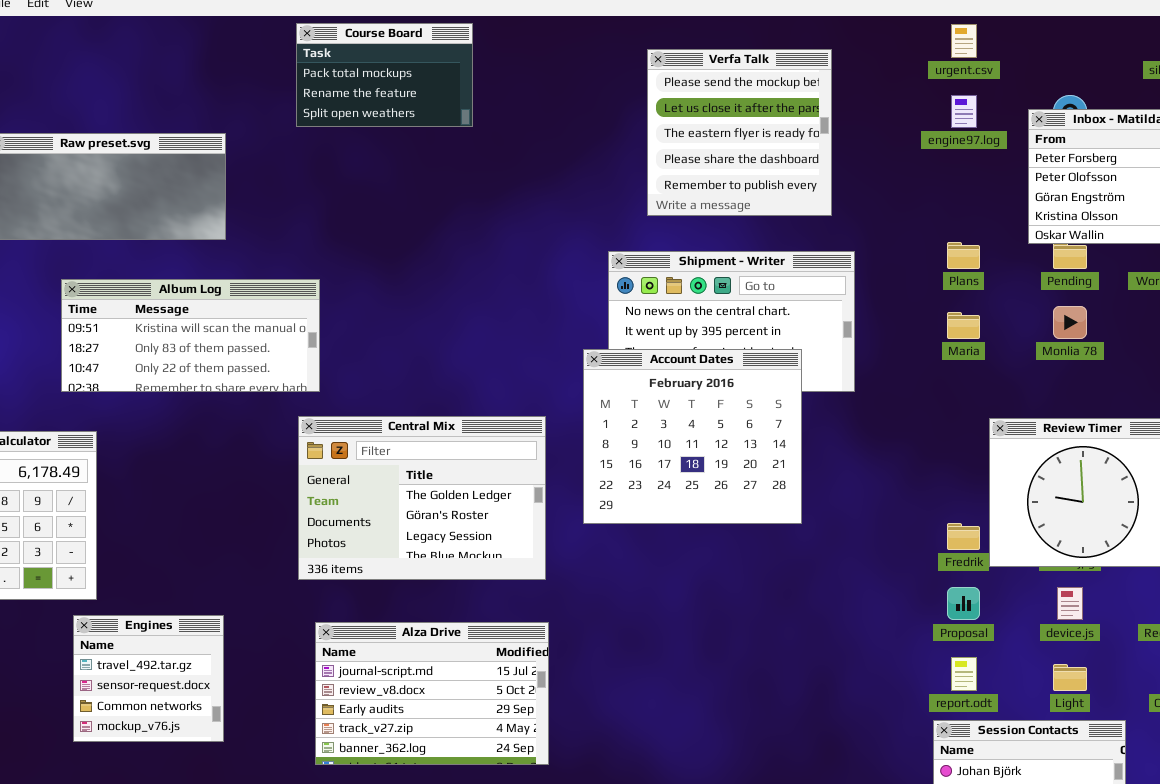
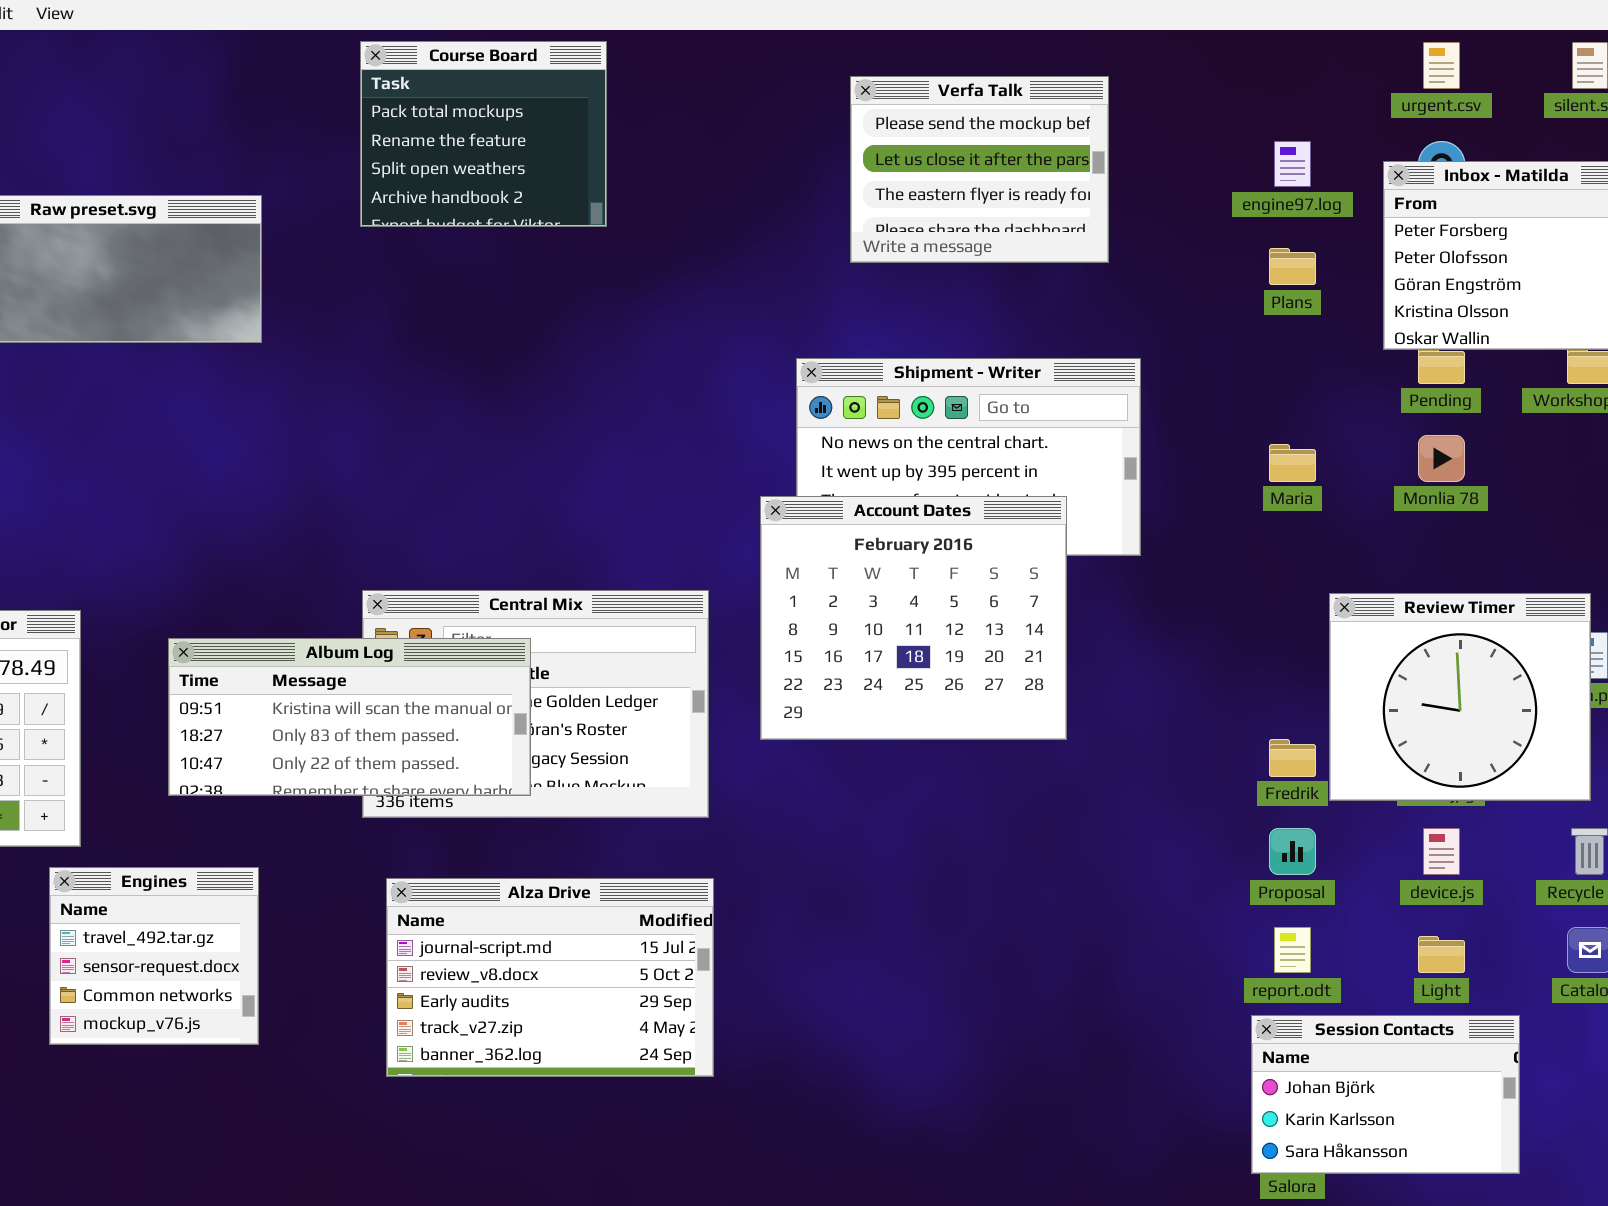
Course Board: [296,23,473,127] -> [360,41,607,227], resized
urgent.csv: [951,24,977,58] -> [1423,42,1460,89], moved
Verfa Talk: [647,49,832,216] -> [850,76,1109,263], resized
Plans: [947,242,980,269] -> [1269,248,1316,285], moved
Album Log: [61,279,320,392] -> [168,638,531,796], moved

